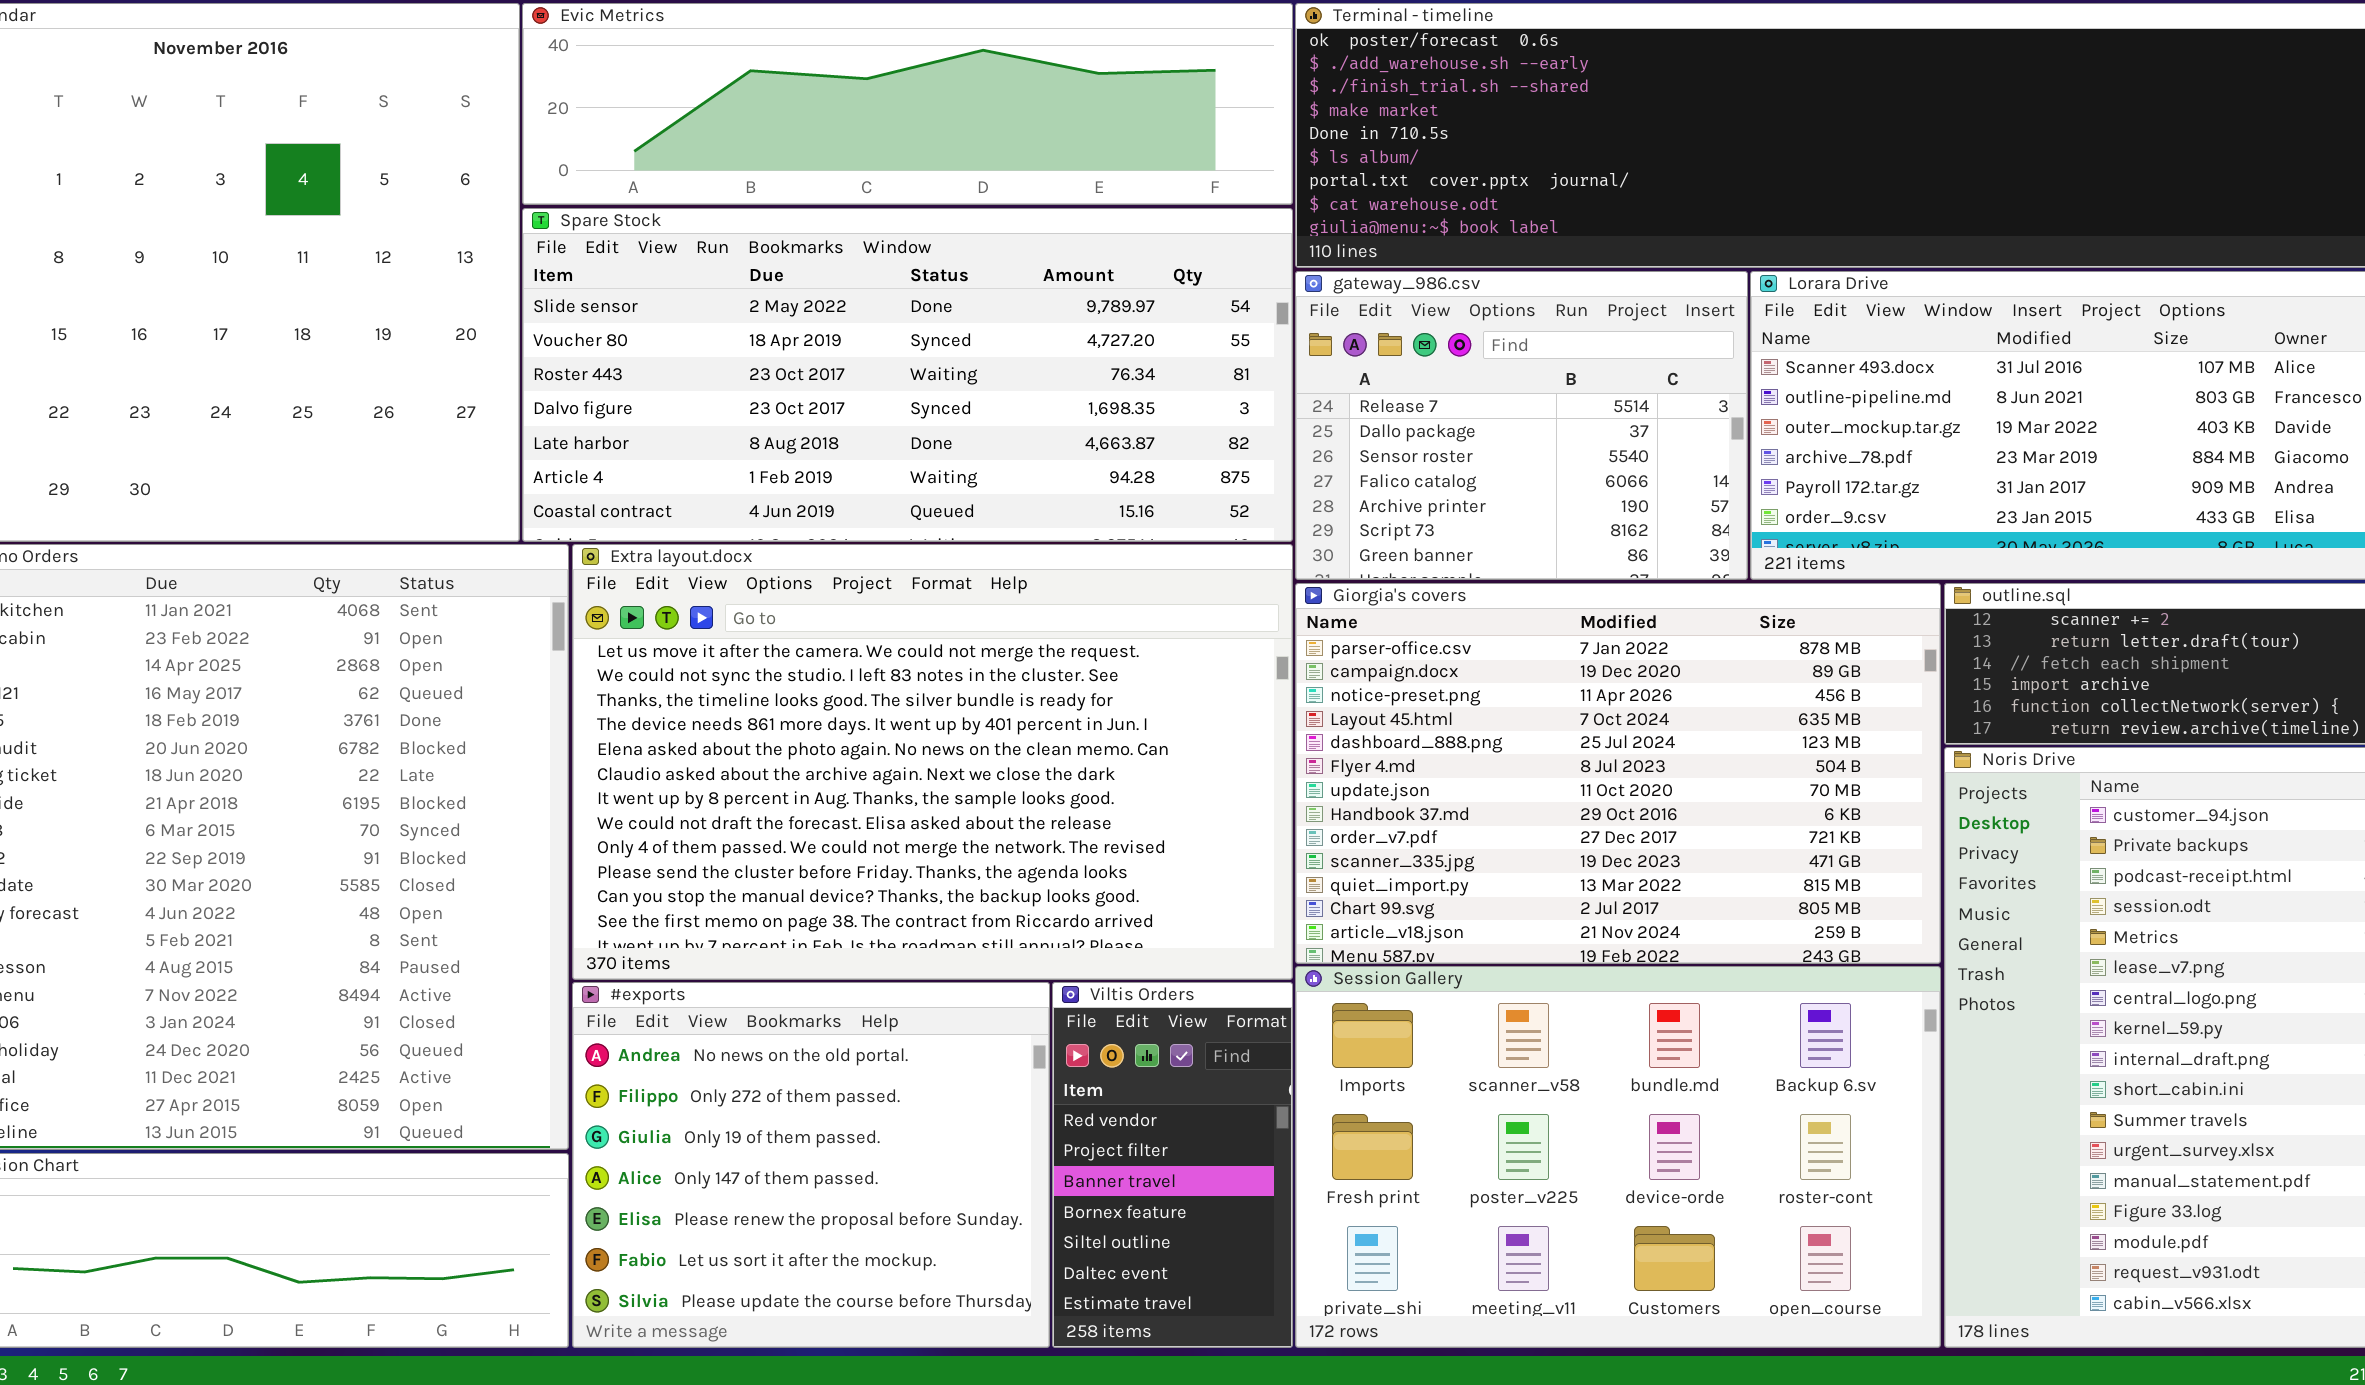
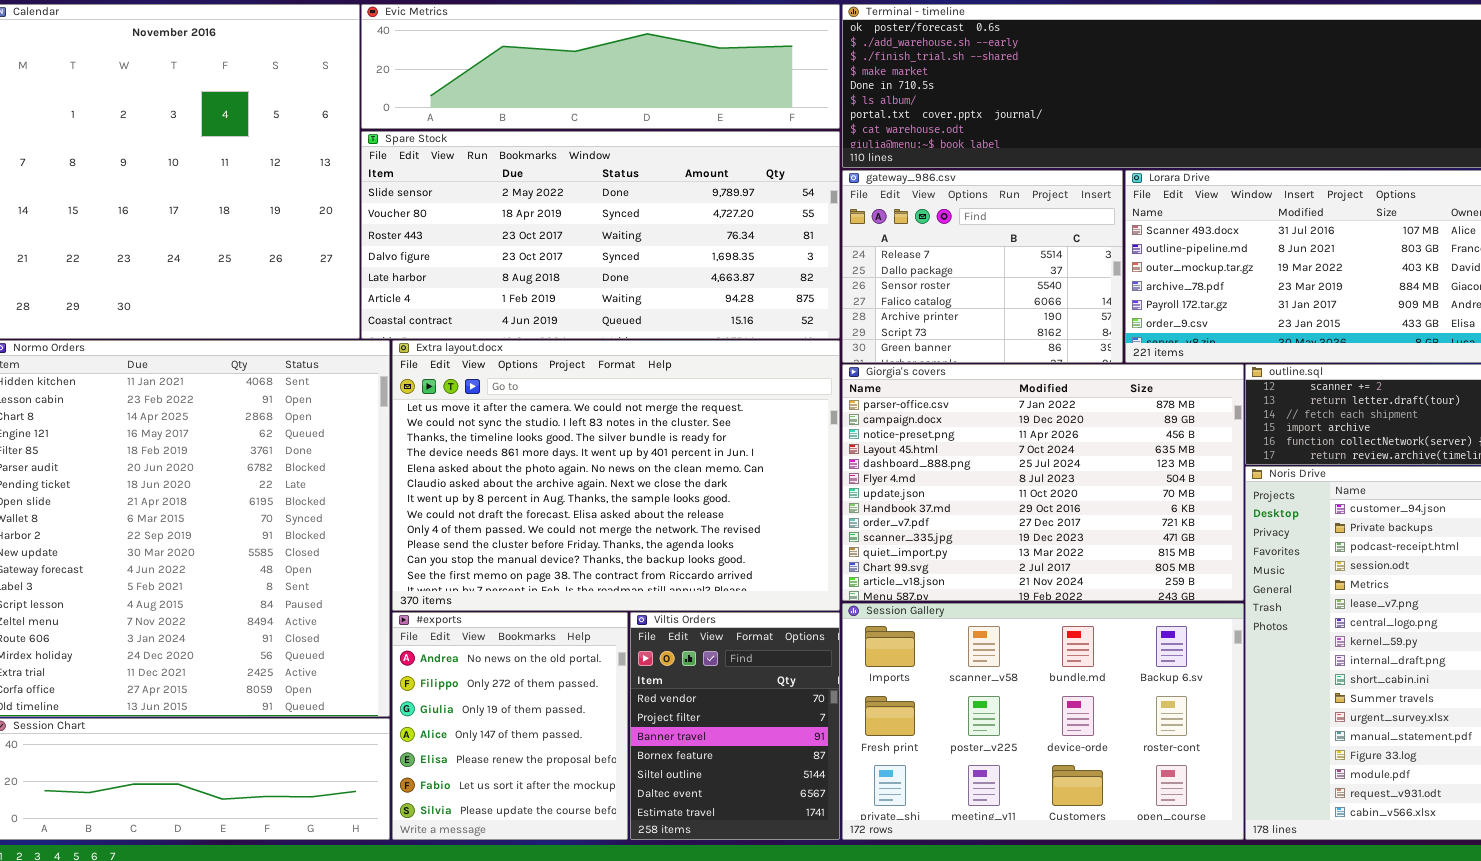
#exports: [572,982,1050,1348] -> [392,612,628,840], resized
Viltis Orders: [1052,982,1293,1348] -> [630,612,840,840], resized

